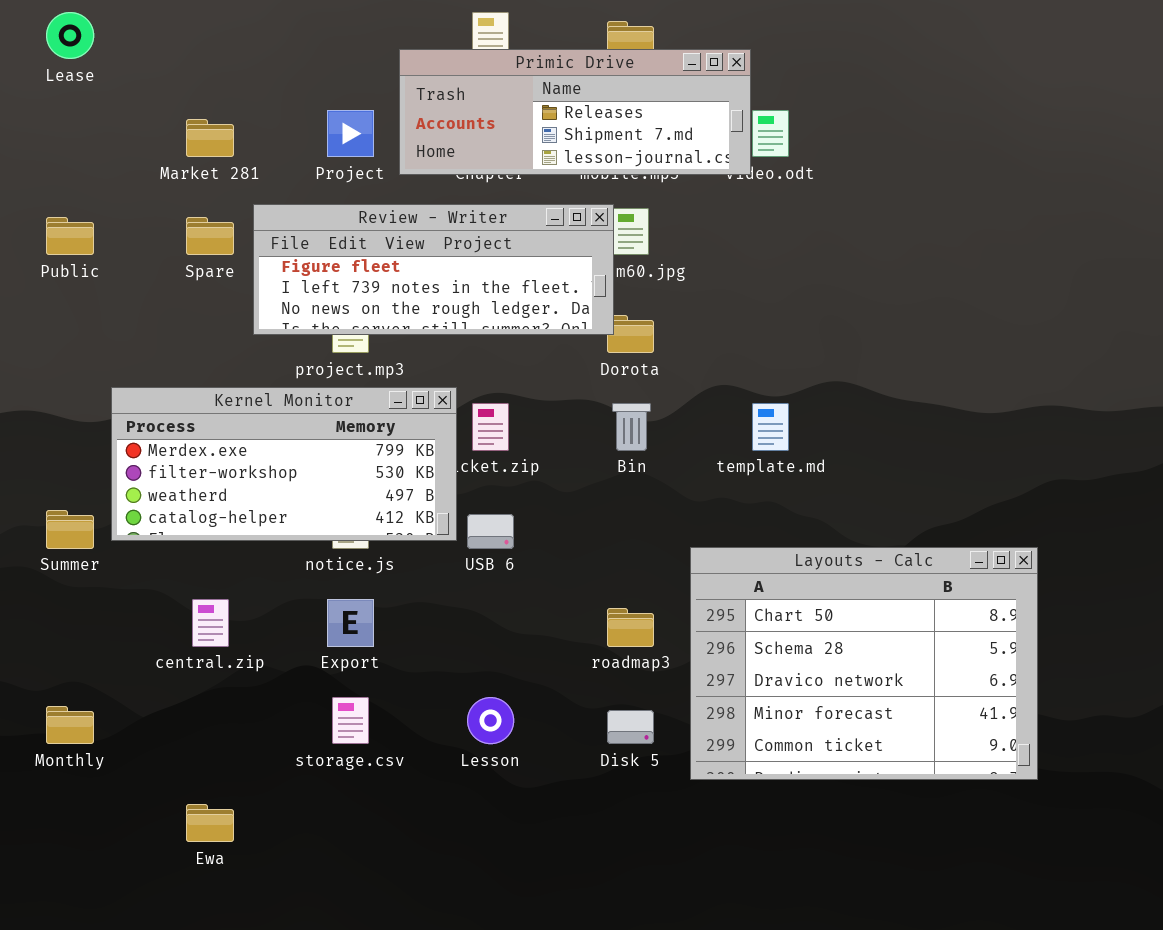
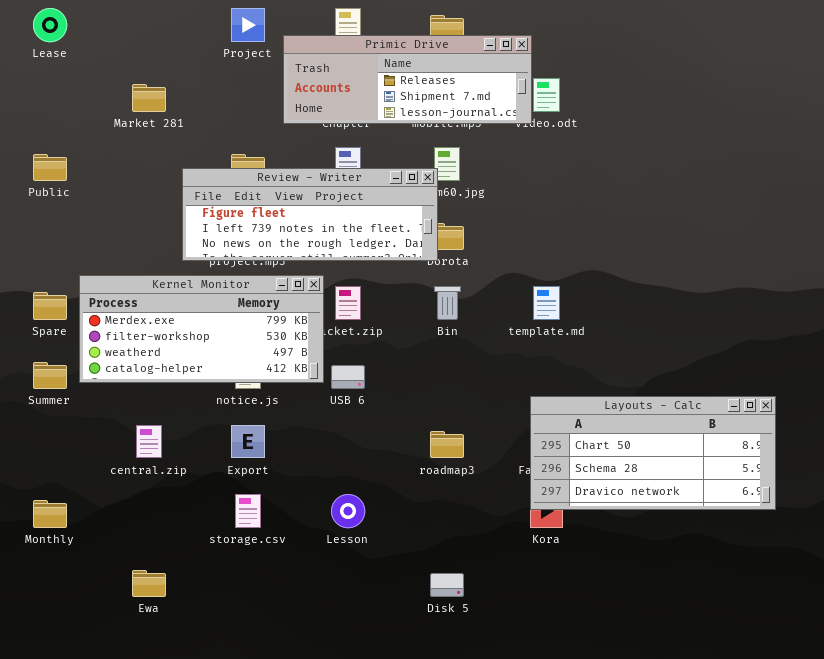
Project: [327,110,374,157] -> [231,8,265,42], moved
Review - Writer: [253,204,614,335] -> [182,168,438,261], moved
Spare: [186,217,234,255] -> [33,292,67,320], moved
Layouts - Calc: [690,547,1038,780] -> [530,396,776,510], moved, resized
Disk 5: [607,710,654,744] -> [430,573,464,597], moved

